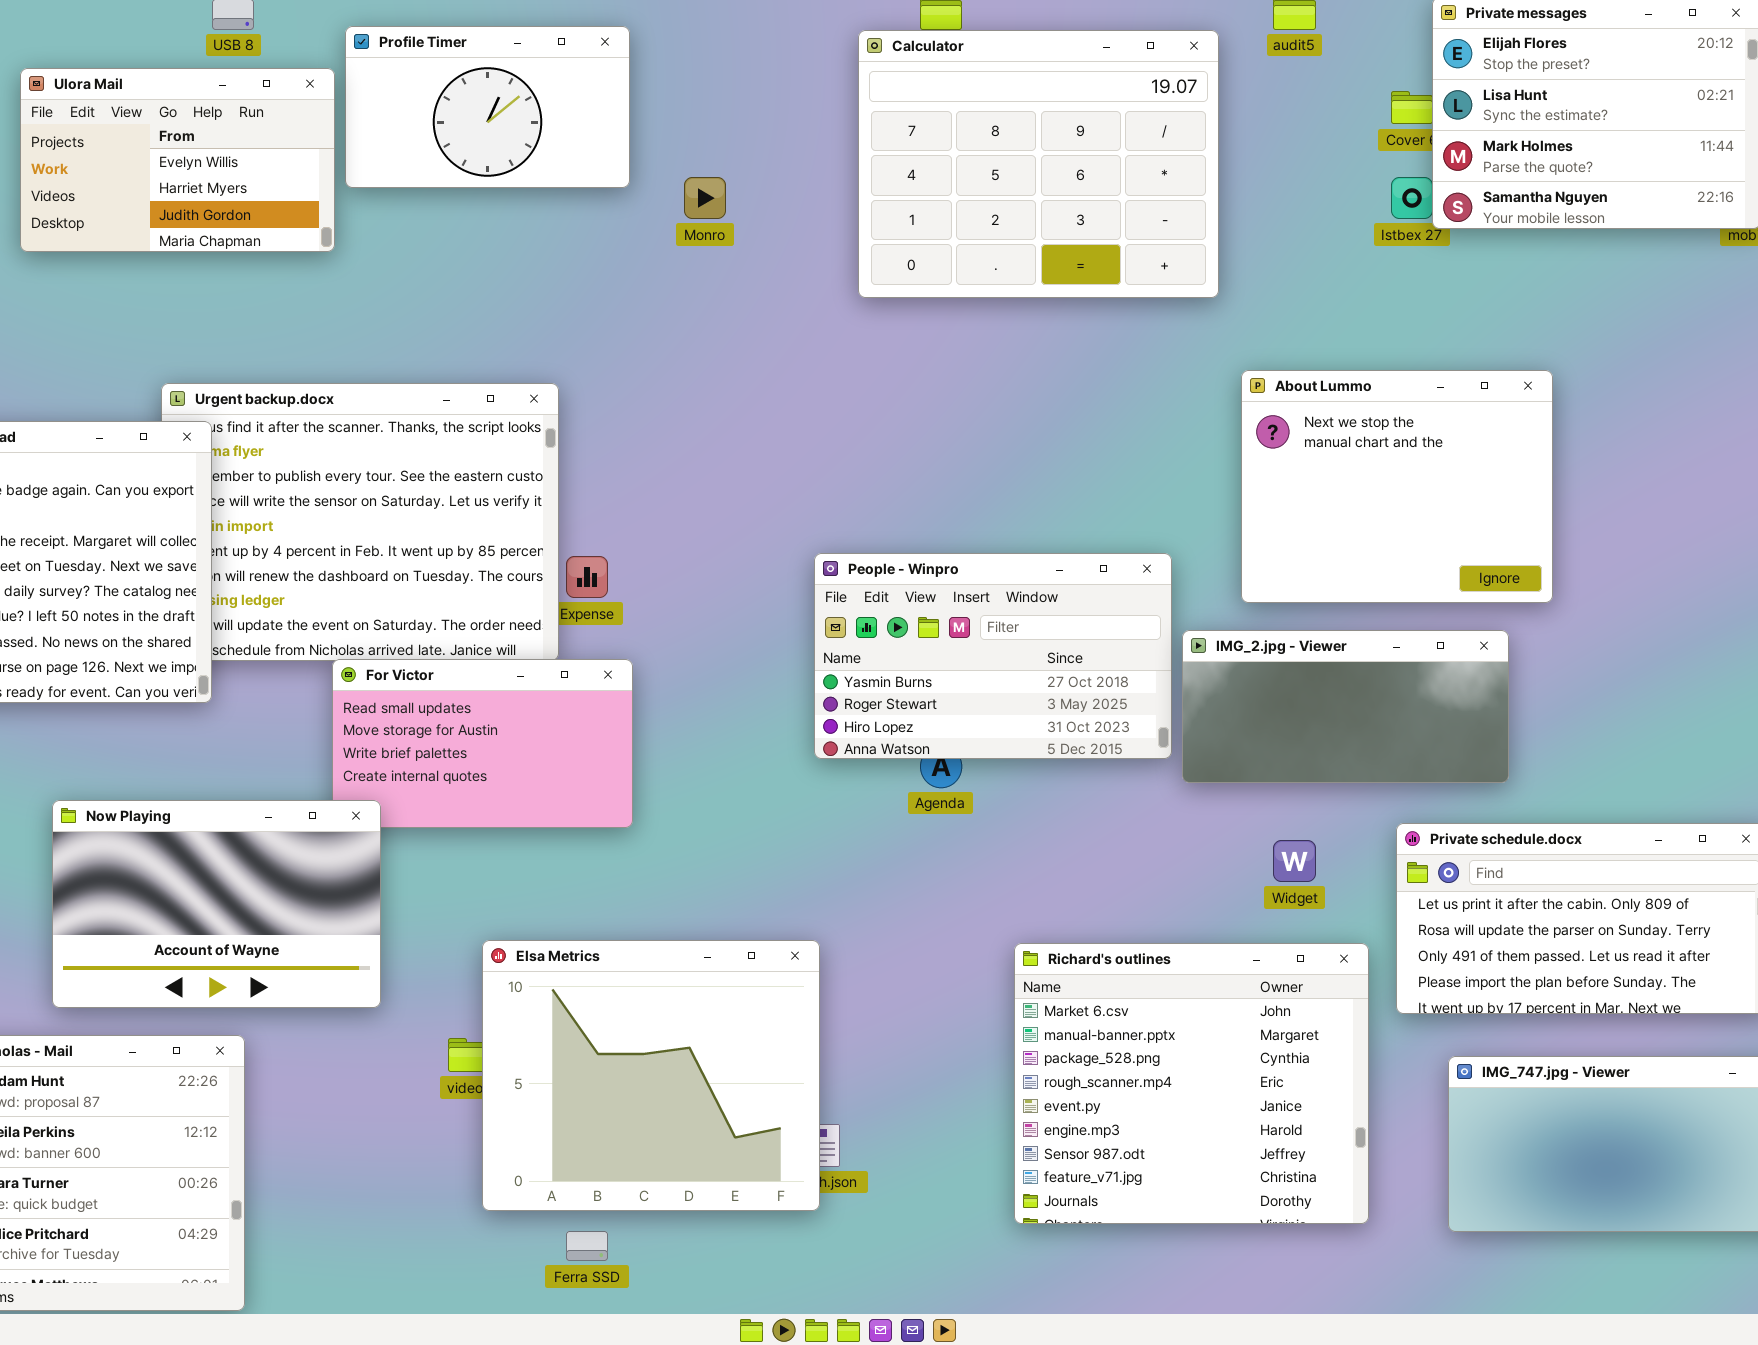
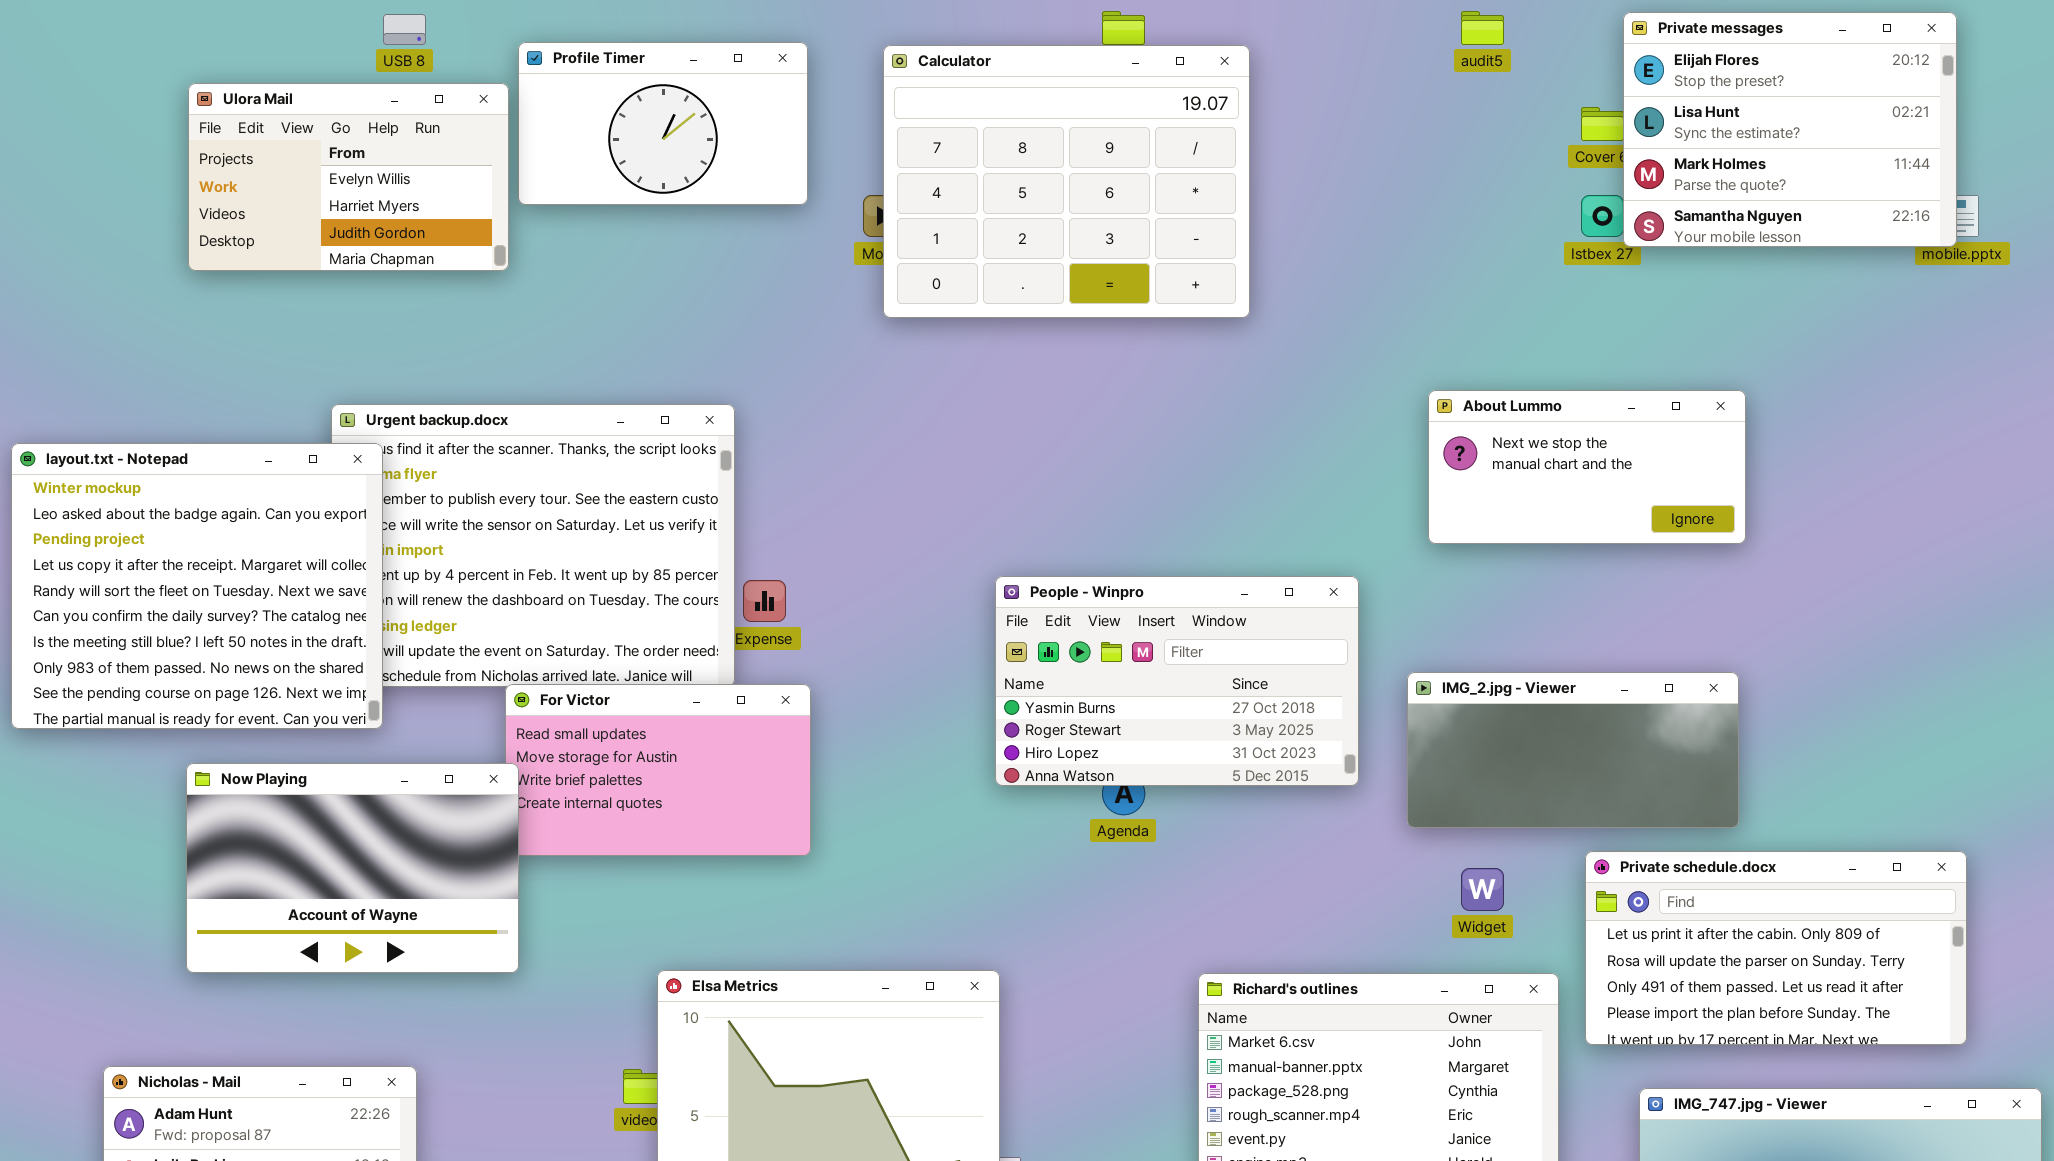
Calculator: [858,30,1219,298] -> [883,45,1250,318], moved
About Lummo: [1241,370,1553,603] -> [1428,390,1746,544], resized
IMG_2.jpg - Viewer: [1182,630,1509,783] -> [1407,672,1739,828], moved
Now Playing: [52,800,381,1008] -> [186,763,519,973], moved

